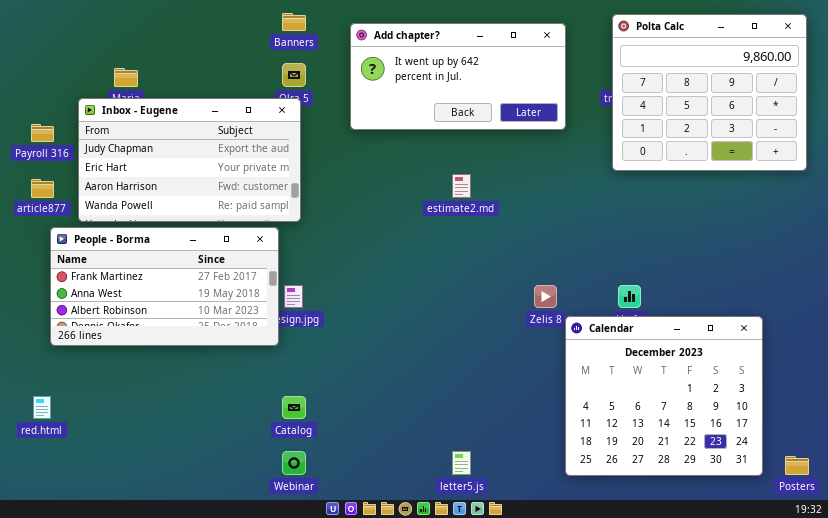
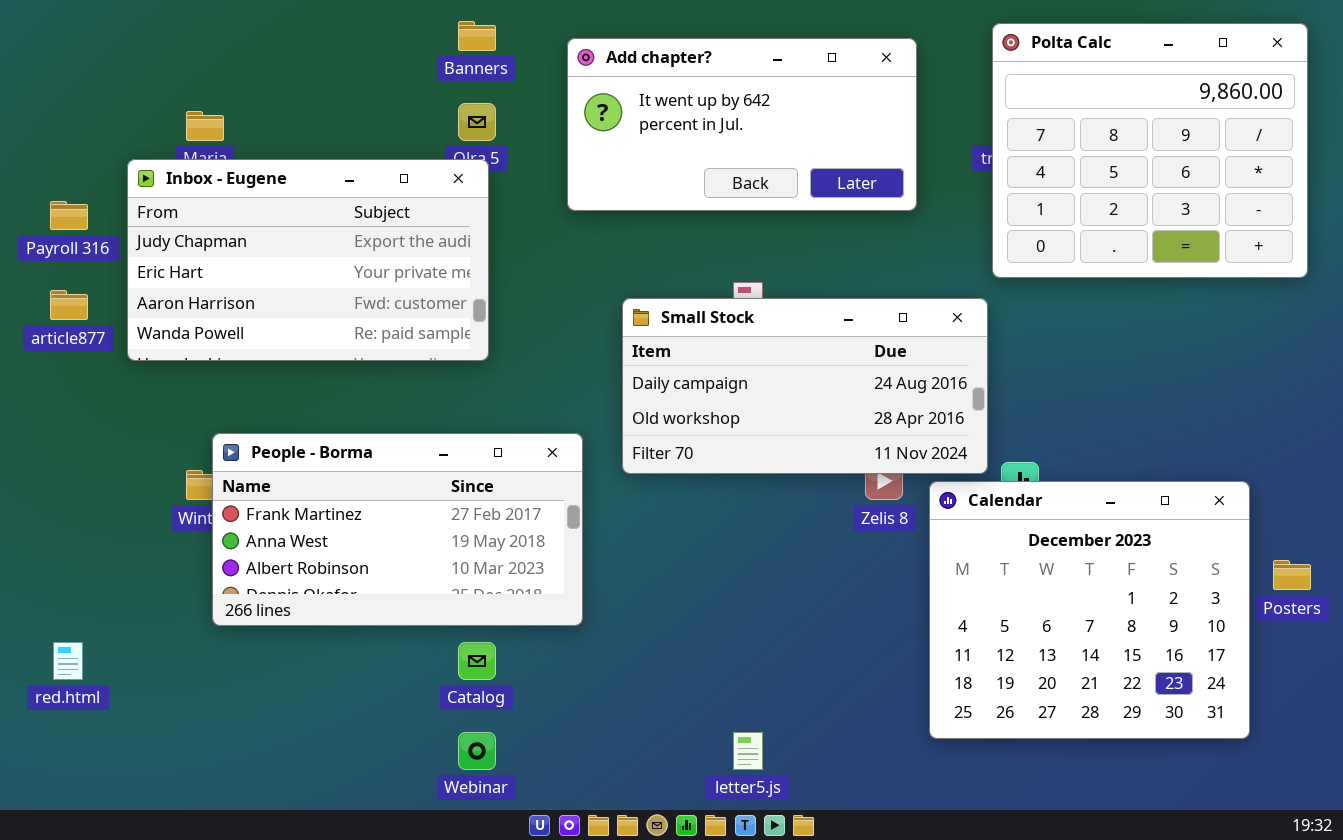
Small Stock: none -> [622,298,988,474], opened
People - Borma: [50,227,279,346] -> [212,433,583,626], moved
Calendar: [565,316,763,476] -> [929,481,1250,739], moved
Posters: [785,456,809,475] -> [1273,560,1311,590], moved

